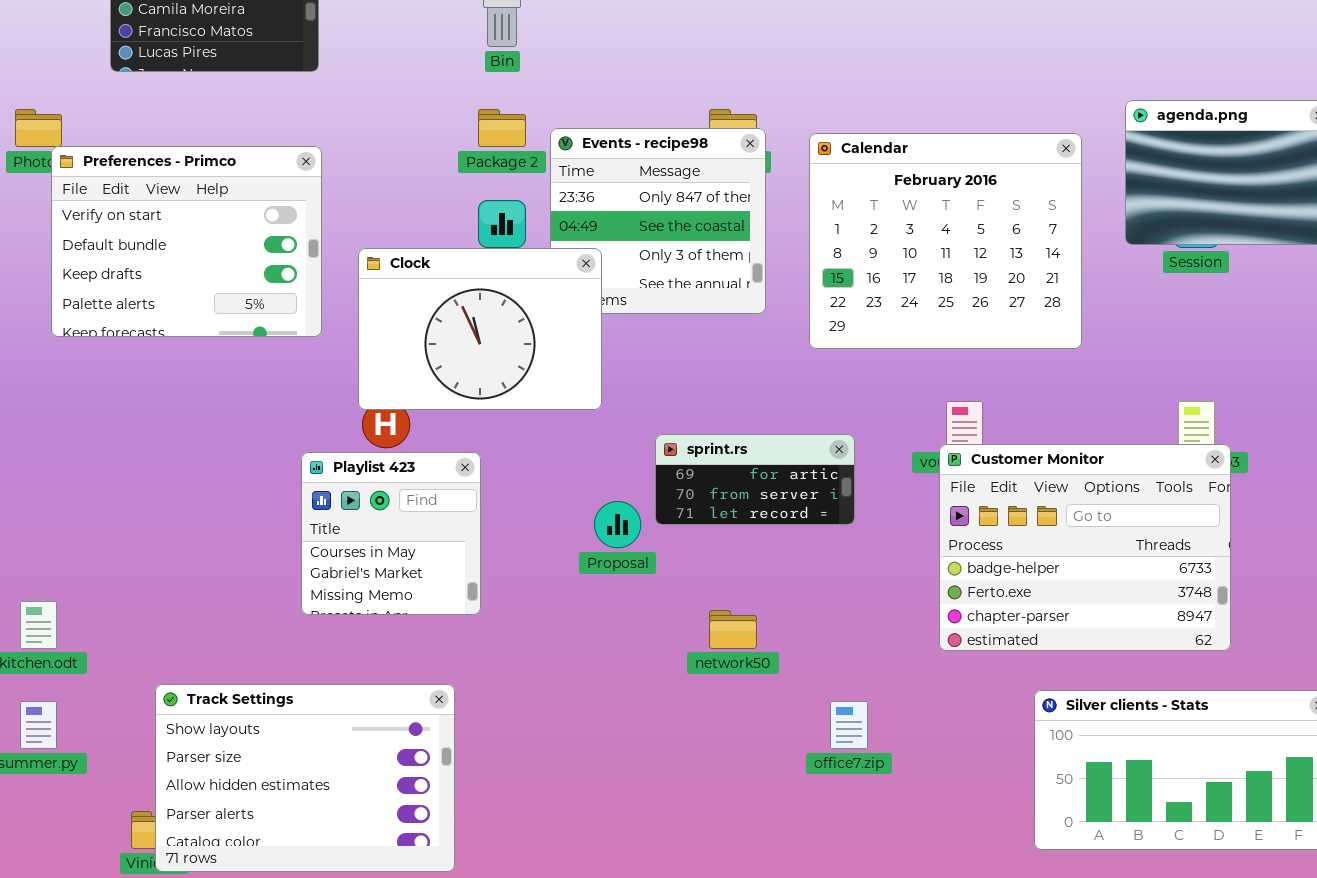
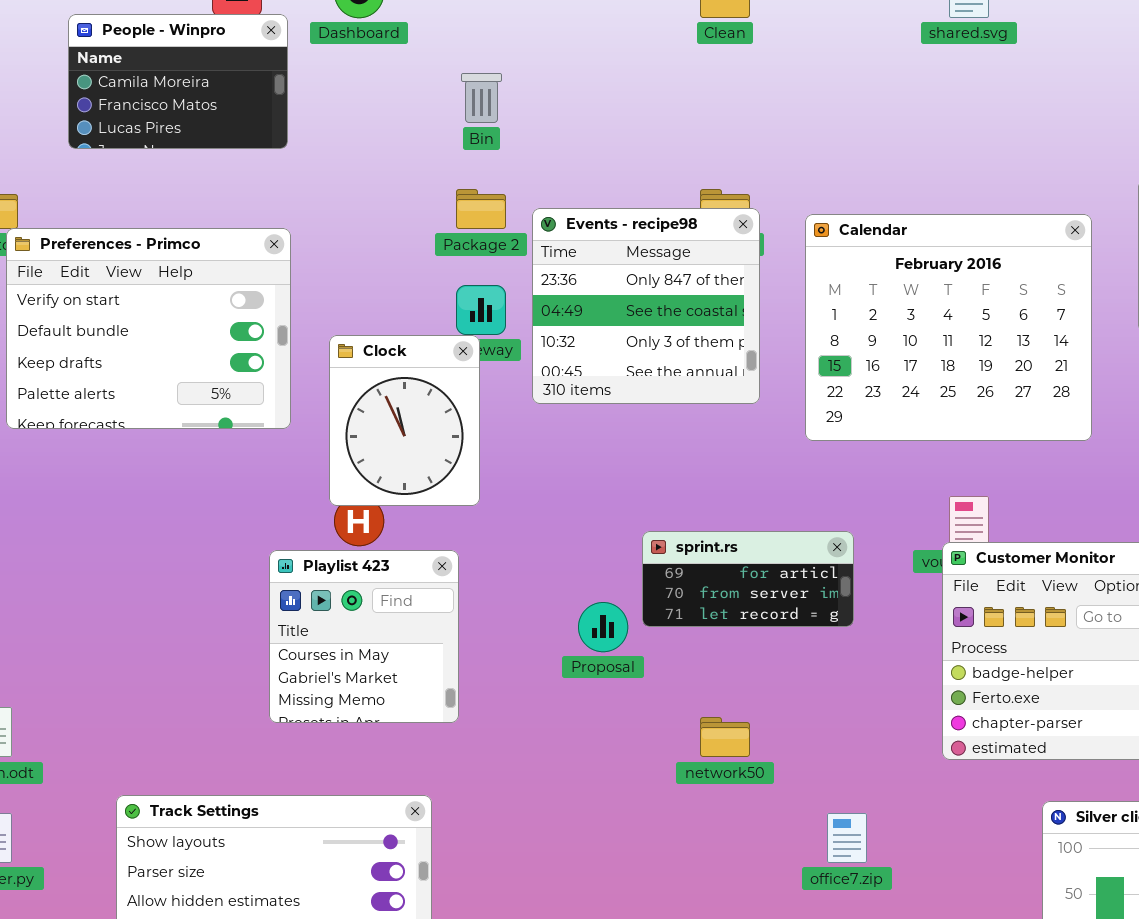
Clock: [358,248,602,410] -> [329,335,480,506], resized

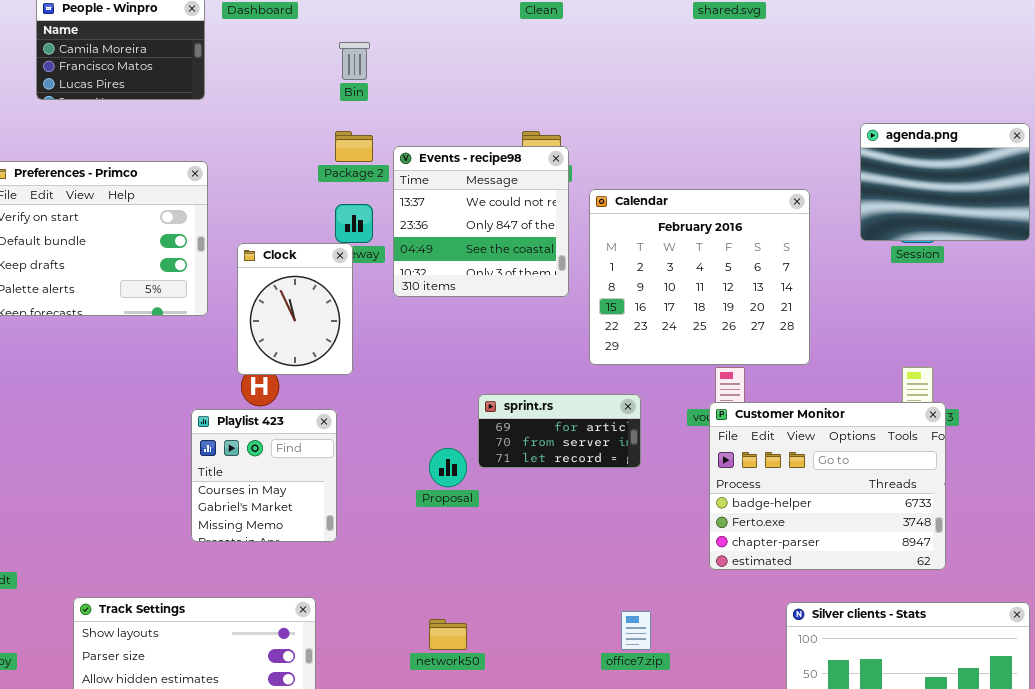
Events - recipe98: [532,208,760,404] -> [393,146,569,297], scrolled up 1 row
Calendar: [805,214,1092,441] -> [589,189,810,365], moved
network50: [700,717,750,757] -> [429,619,467,650], moved

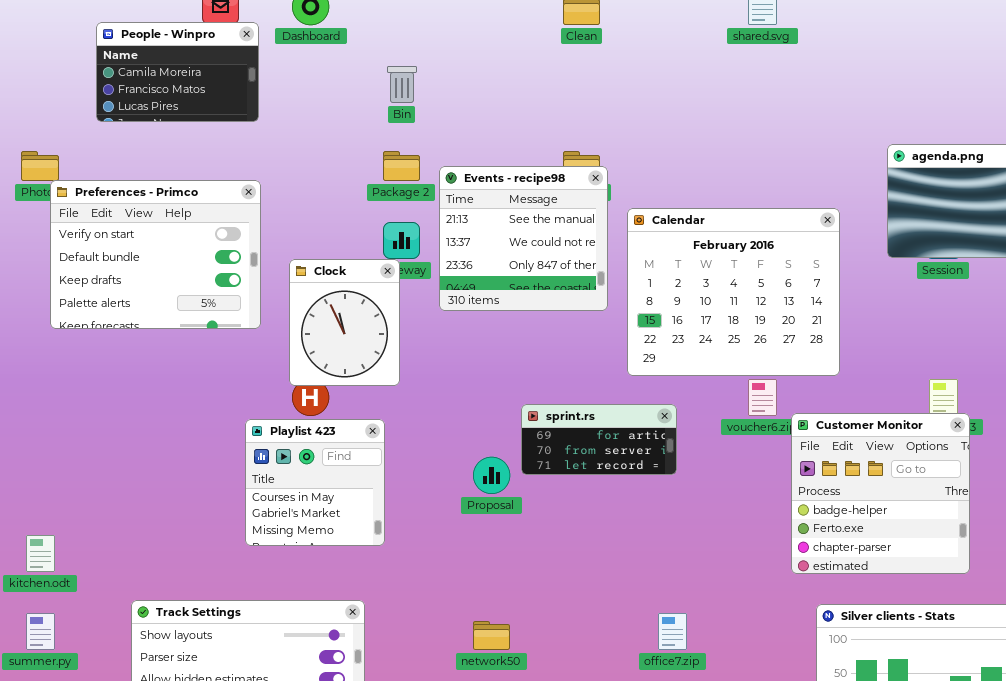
Events - recipe98: [393,146,569,297] -> [439,166,608,311], scrolled up 1 row
Customer Monitor: [709,402,946,570] -> [791,413,970,574], resized

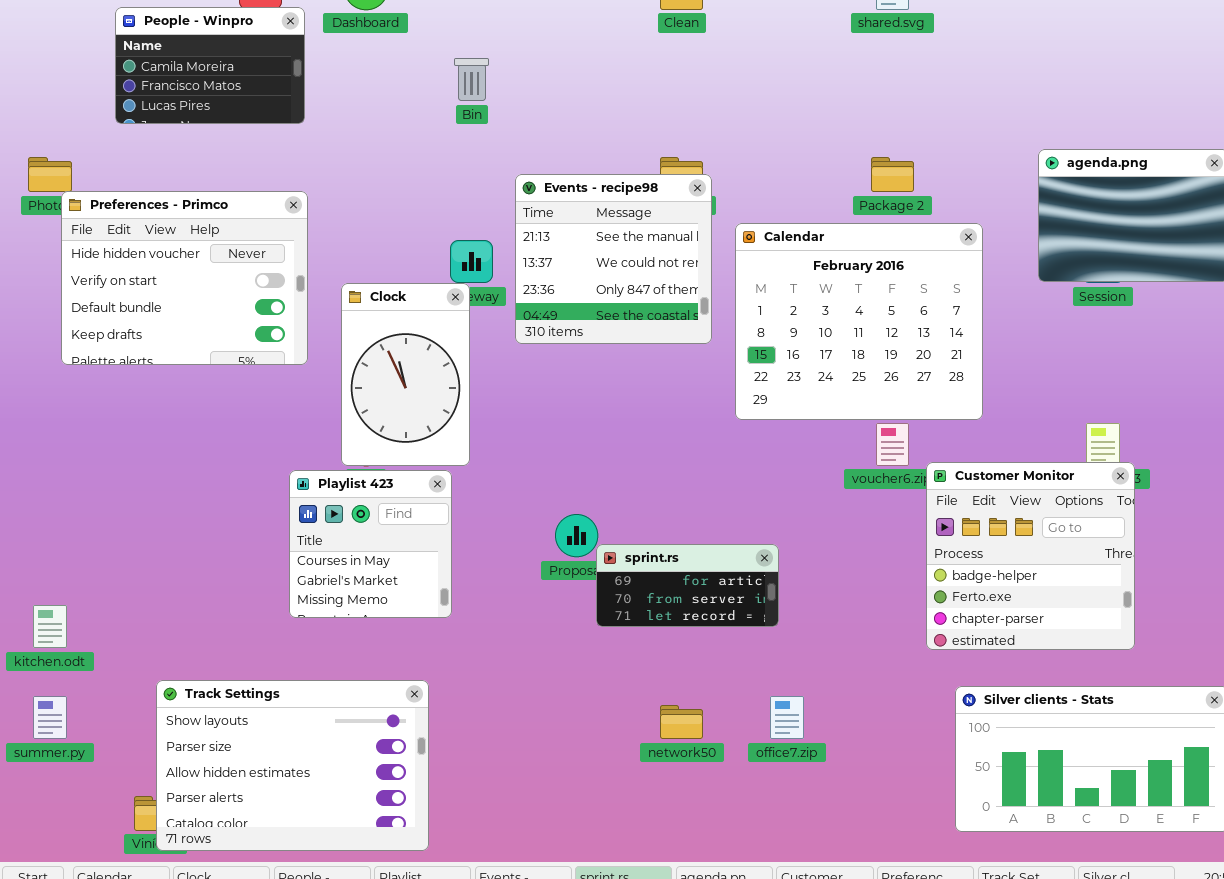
Package 2: [383,151,420,181] -> [871,157,914,192], moved
Preferences - Primco: [50,180,261,329] -> [61,191,308,365], scrolled up 1 row
Clock: [289,259,400,386] -> [341,283,470,466], resized
sprint.rs: [521,404,677,475] -> [596,544,779,627], moved
network50: [473,621,510,650] -> [660,705,703,739], moved

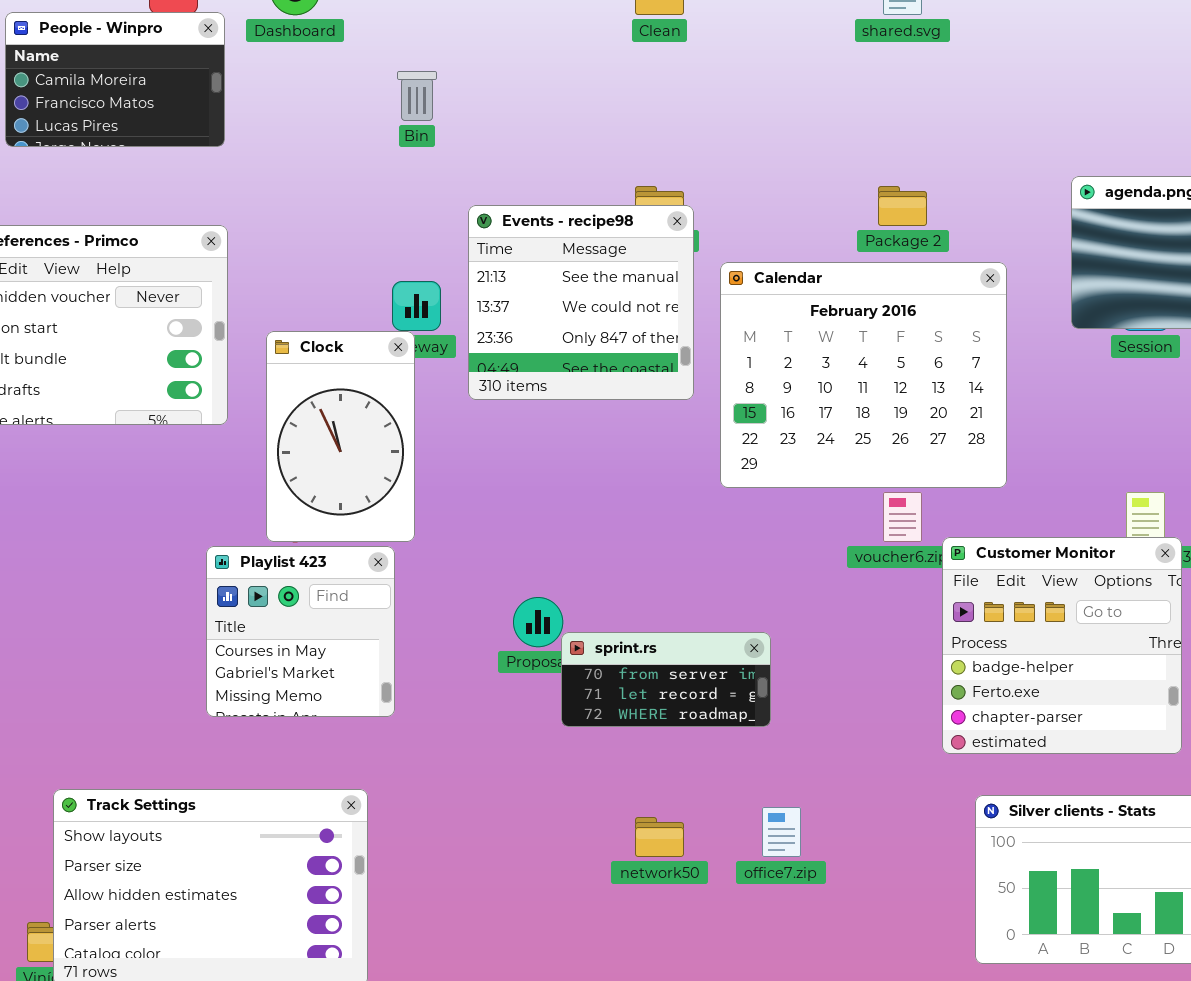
sprint.rs: [596,544,779,627] -> [561,632,771,727], scrolled down 1 row

